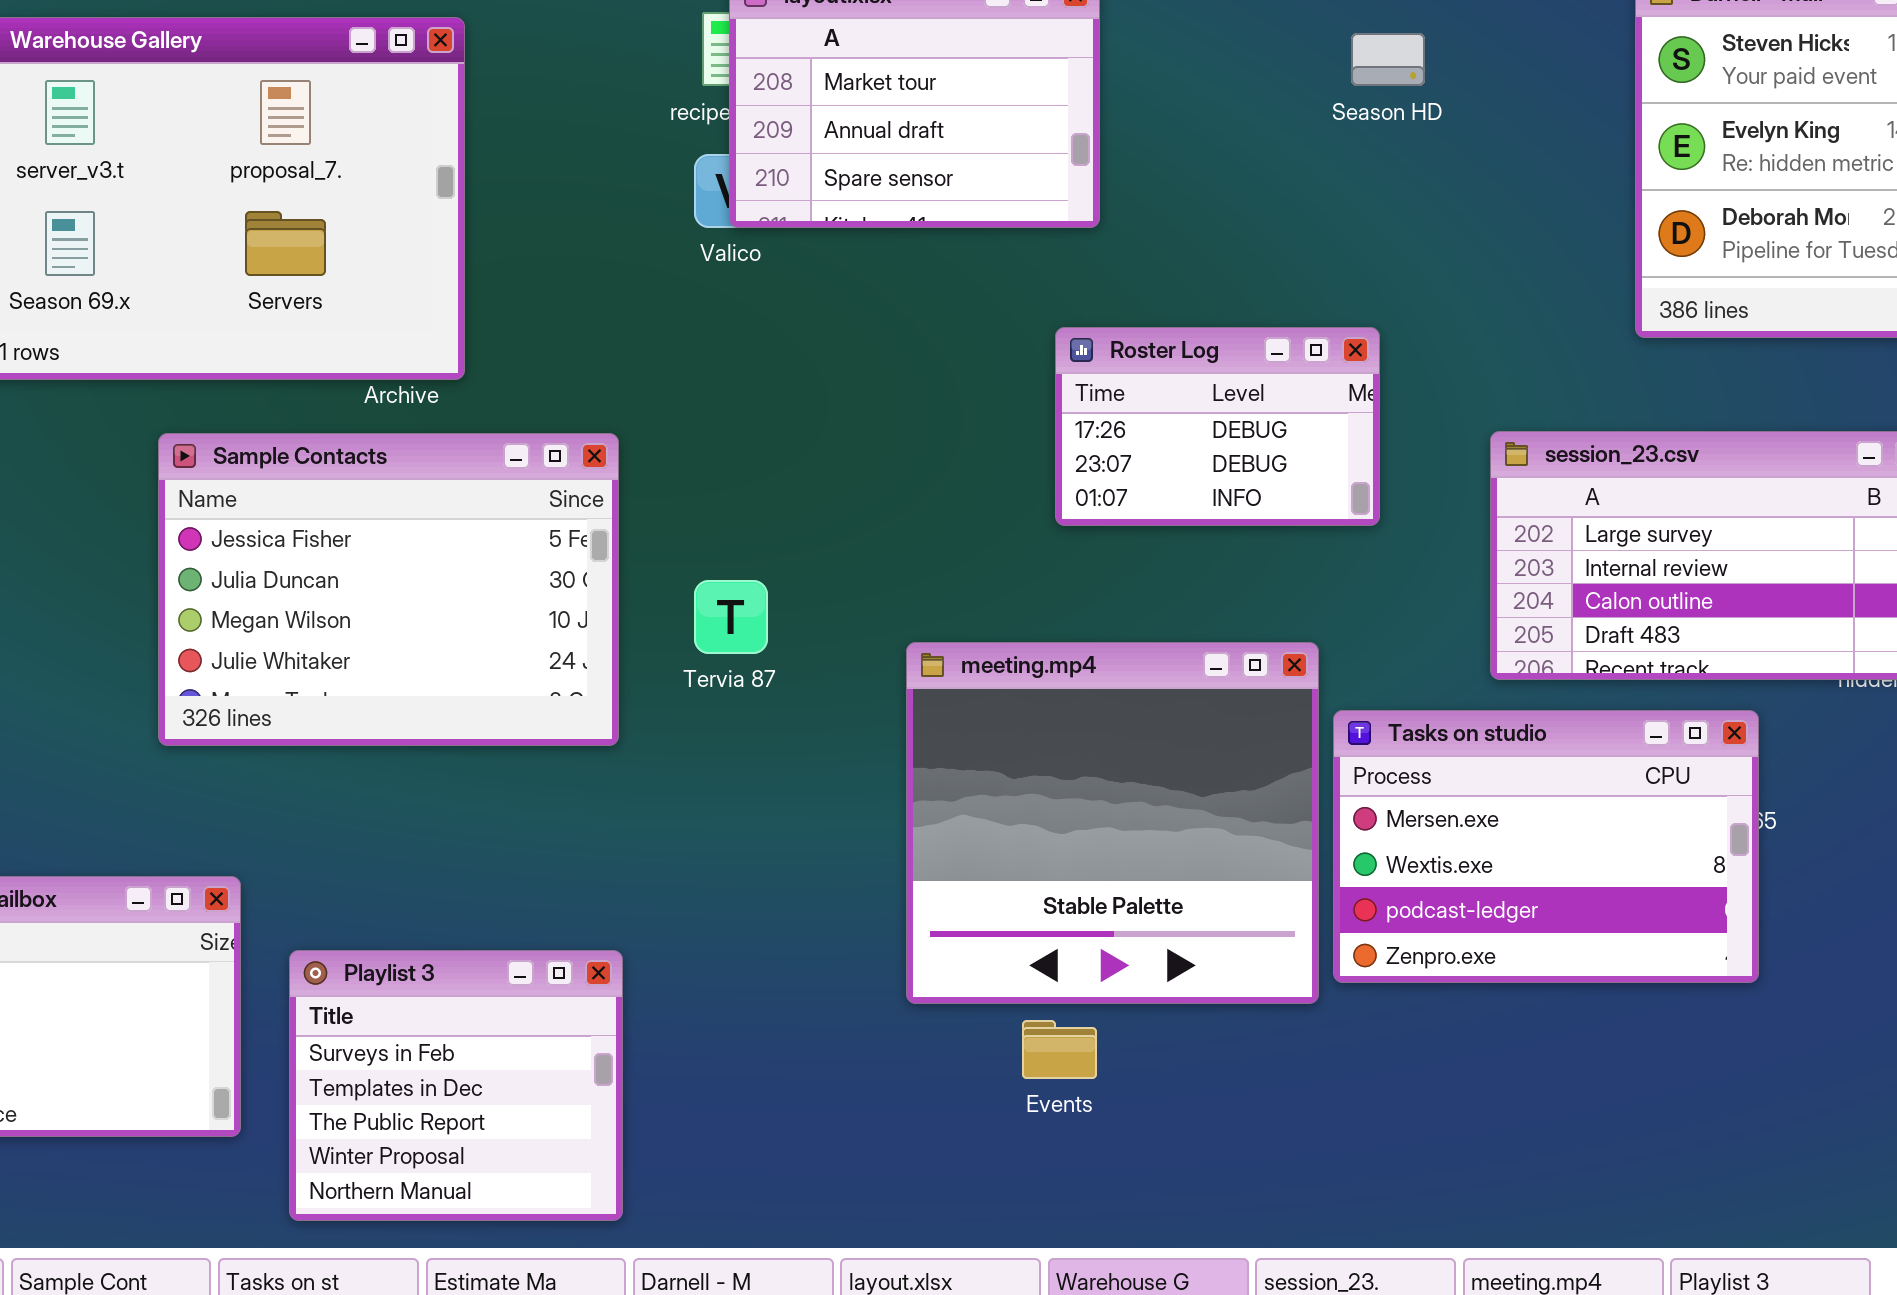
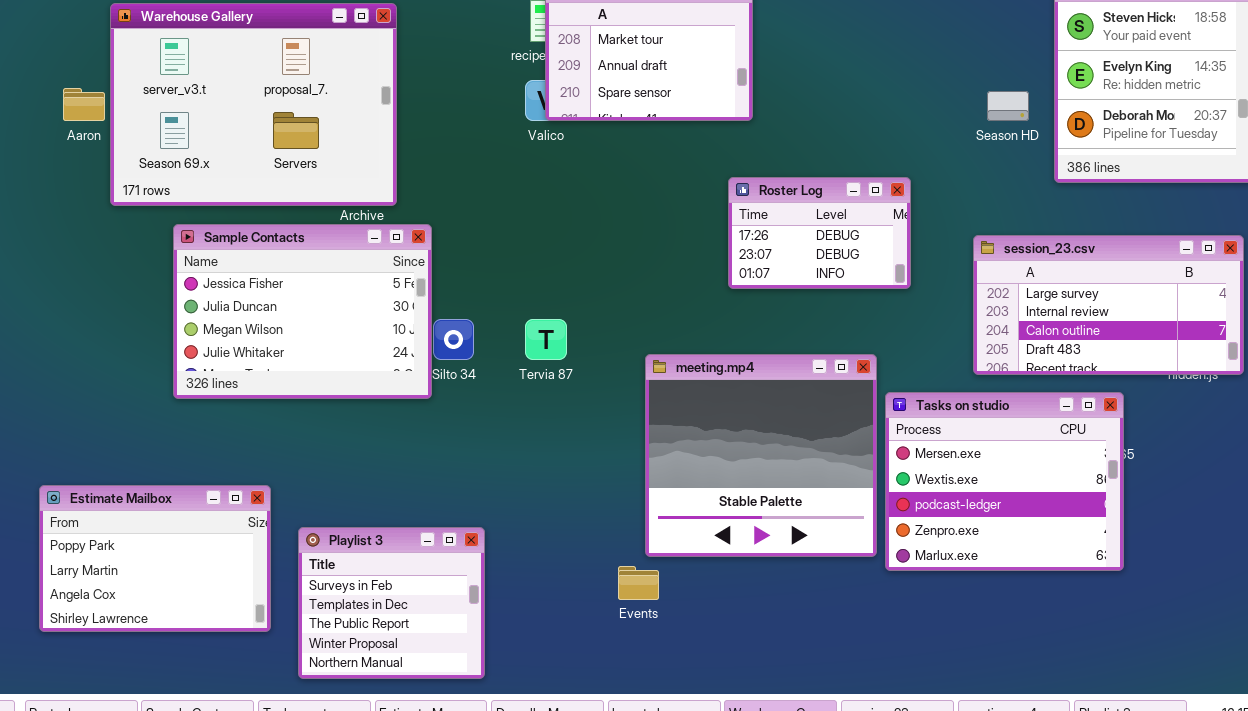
Season HD: [1351,33,1425,86] -> [987,91,1029,121], moved
Sample Contacts: [158,433,619,746] -> [173,224,432,399], moved
Tasks on studio: [1333,710,1759,983] -> [885,392,1124,571], resized
Events: [1022,1020,1097,1079] -> [618,566,659,600], moved

